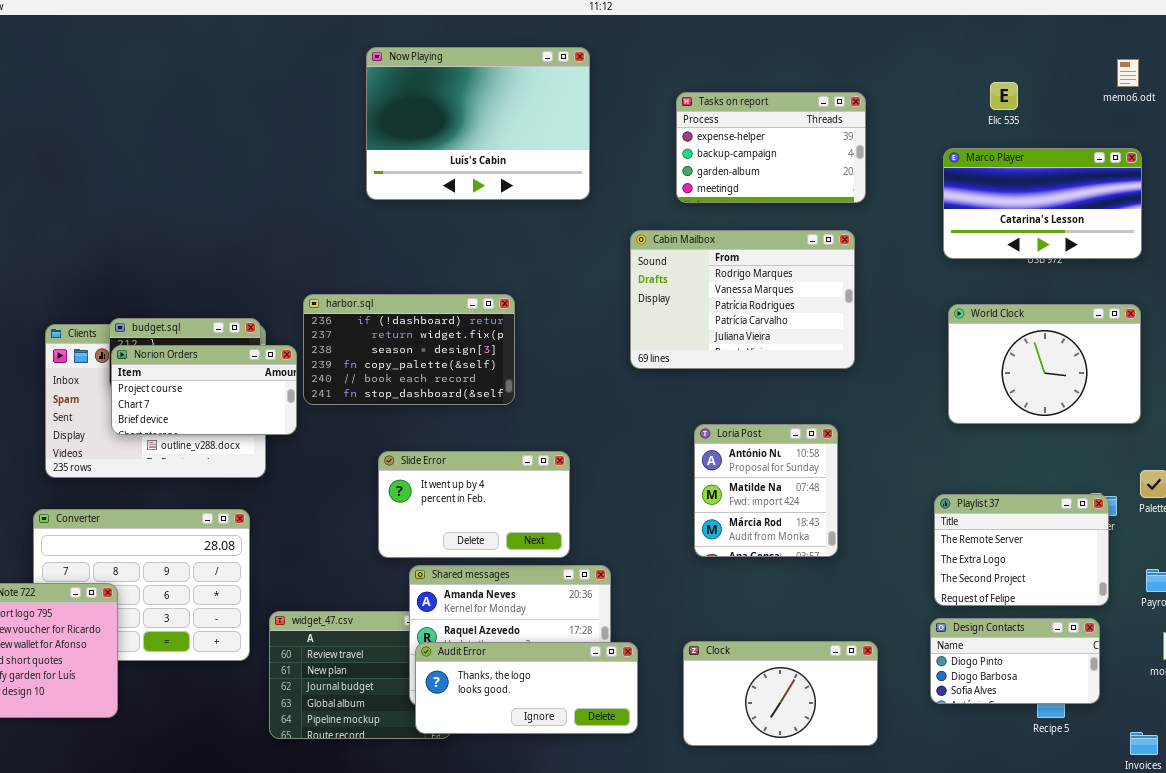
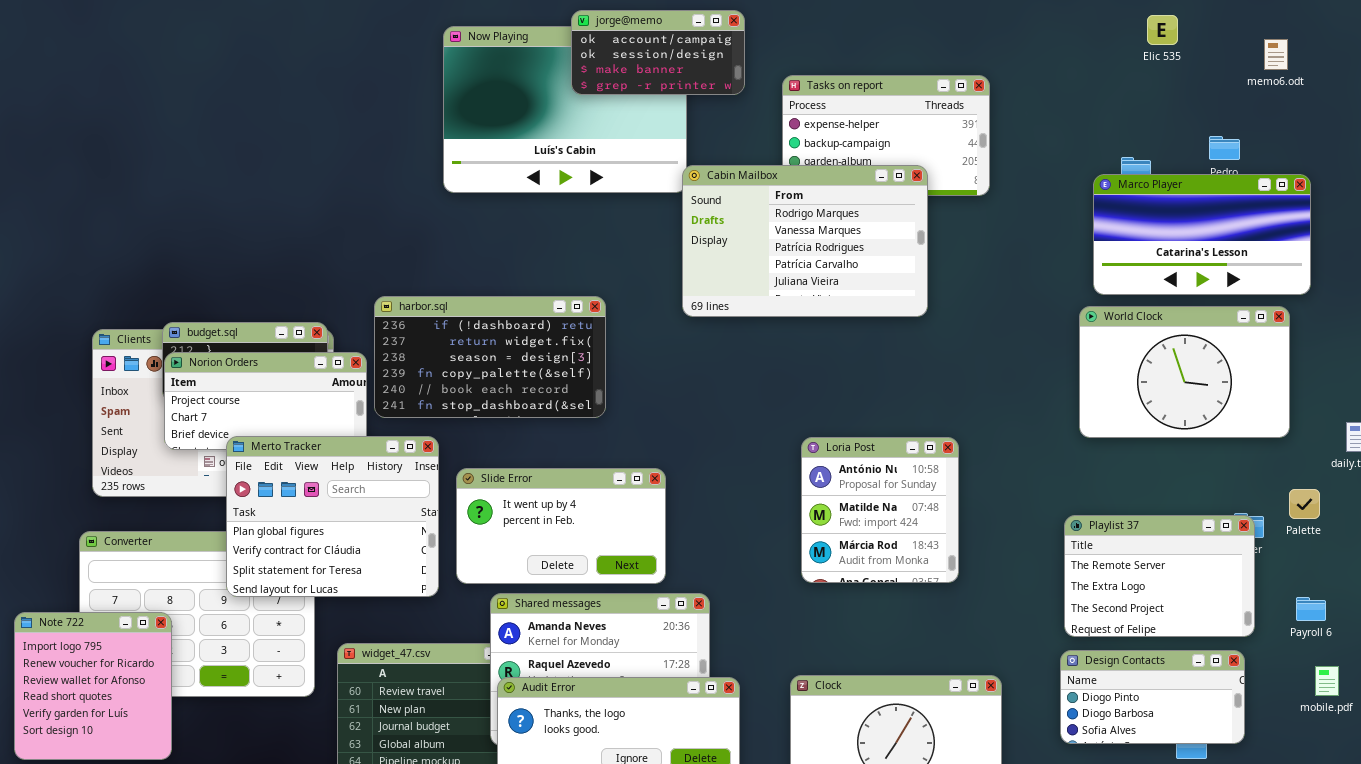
jorge@memo: none -> [571,10,745,95], opened
Elic 535: [990,82,1018,110] -> [1147,15,1178,45], moved
Marco Player: [943,148,1142,259] -> [1093,174,1311,295], moved
Cabin Mailbox: [630,230,855,369] -> [682,165,928,317], moved
Merto Tracker: none -> [226,436,439,597], opened

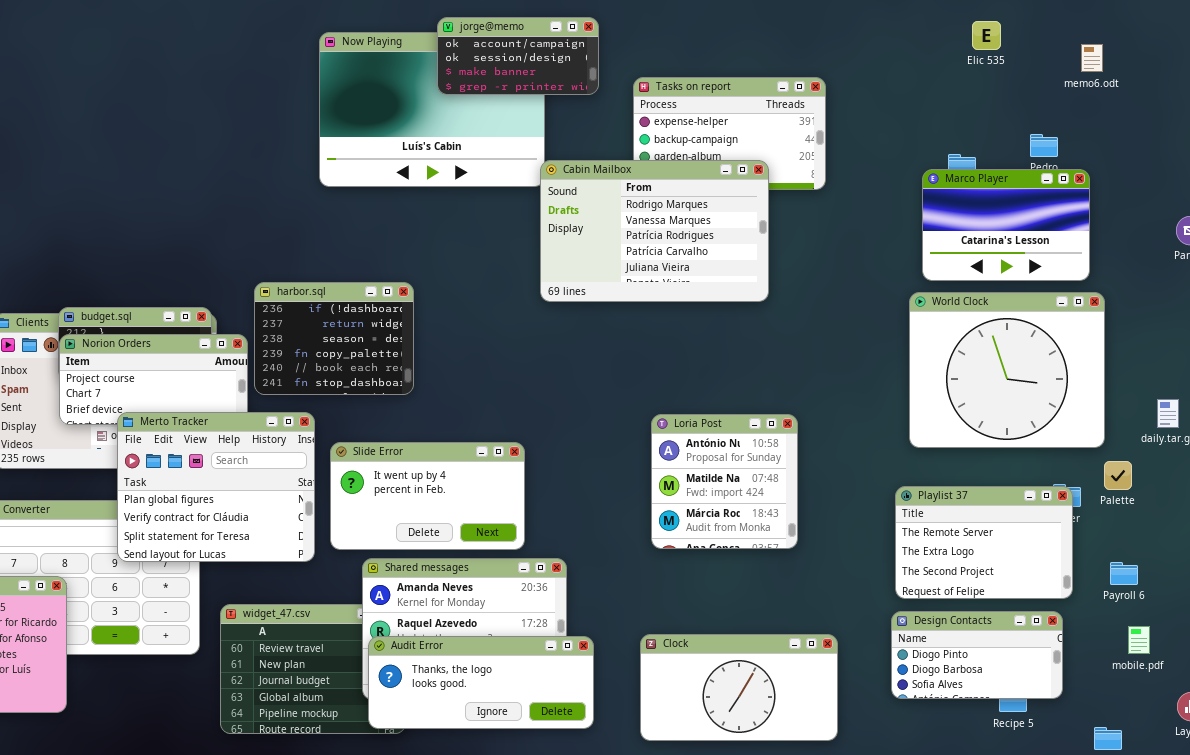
Marco Player: [1093,174,1311,295] -> [922,169,1090,281], resized
harbor.sql: [374,296,606,418] -> [254,282,414,395], resized
World Clock: [1079,306,1290,438] -> [909,292,1105,448], resized

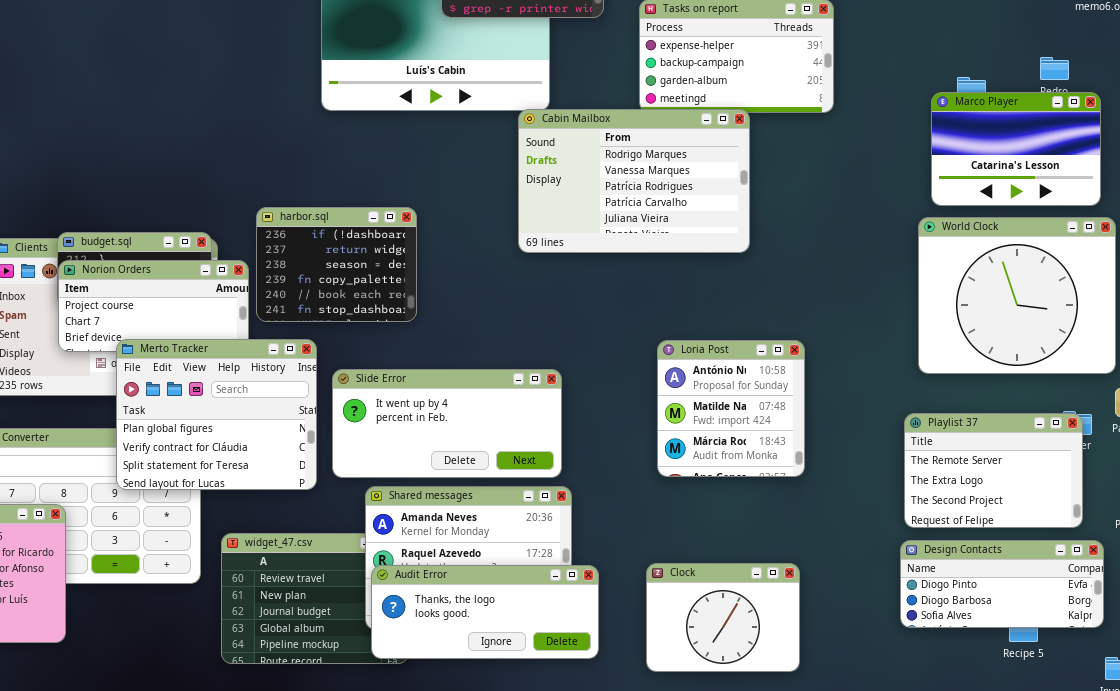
Cabin Mailbox: [540,160,769,302] -> [518,109,750,253], moved
Slide Error: [330,442,525,550] -> [332,369,562,478], resized
Design Contacts: [891,611,1063,699] -> [900,540,1104,628], resized
Clock: [640,634,838,741] -> [646,563,800,672], resized

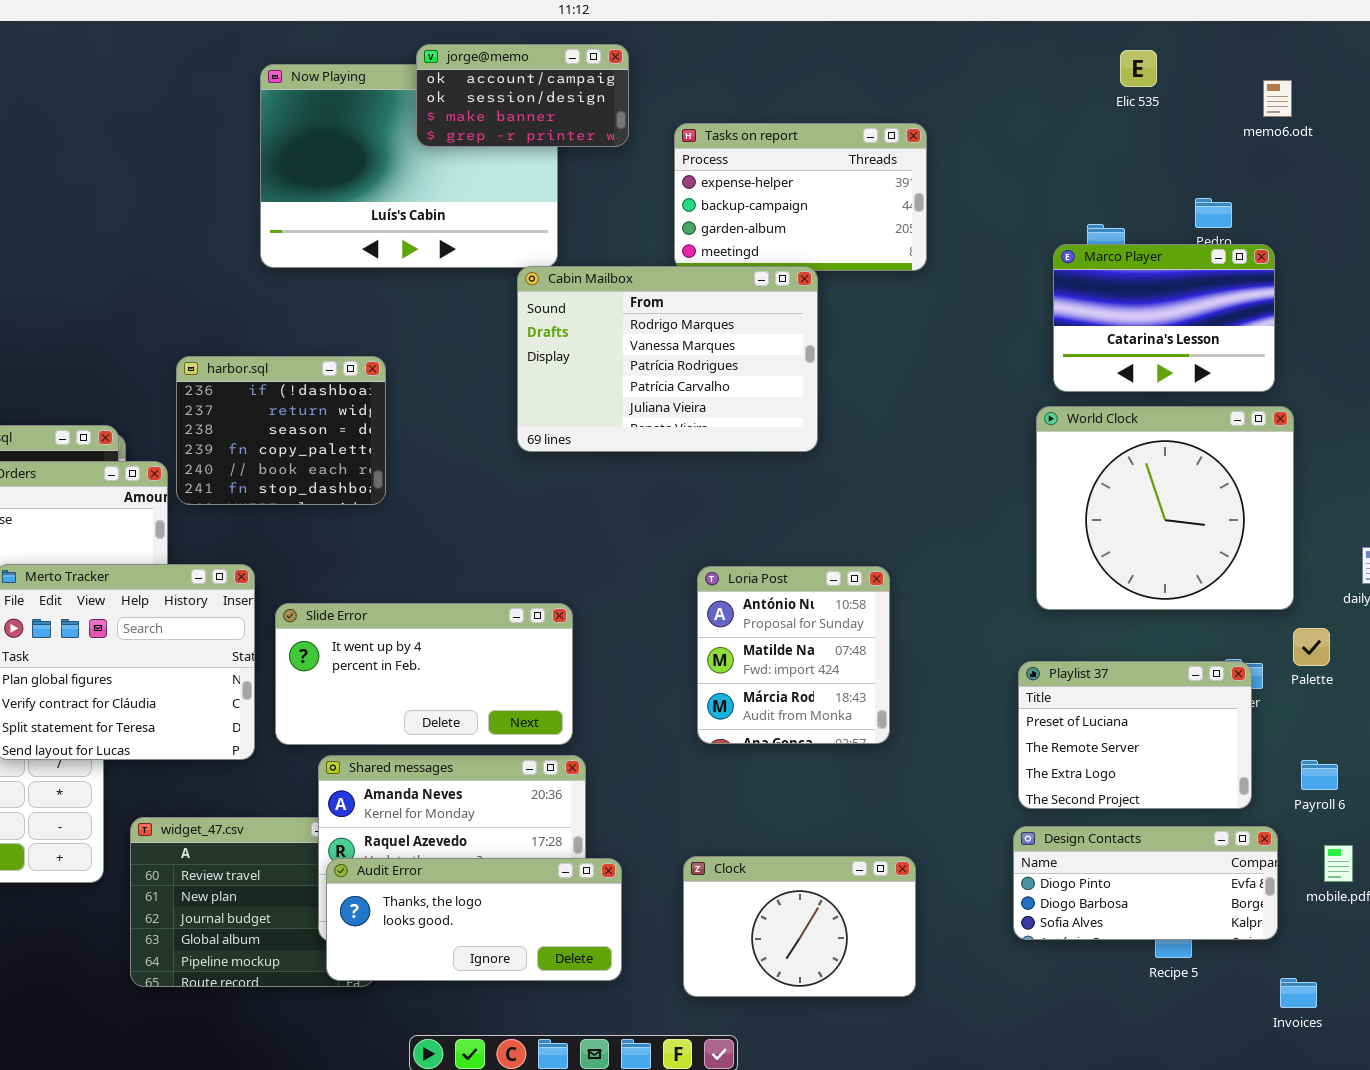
harbor.sql: [256,207,417,322] -> [176,356,386,505], moved
Playlist 37: [904,413,1083,528] -> [1018,661,1252,809], scrolled up 1 row
Clock: [646,563,800,672] -> [683,856,916,997], resized

